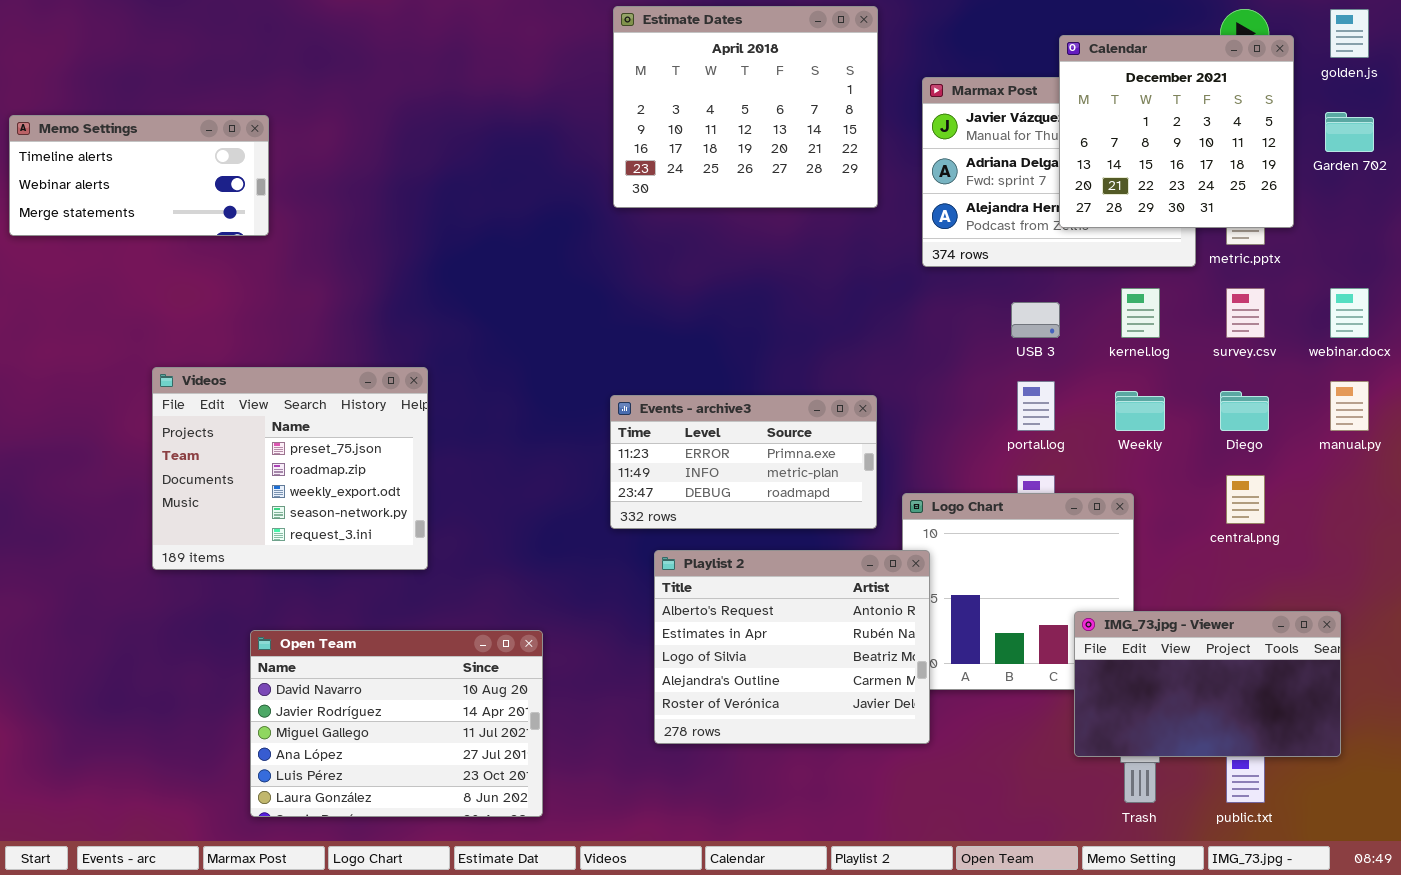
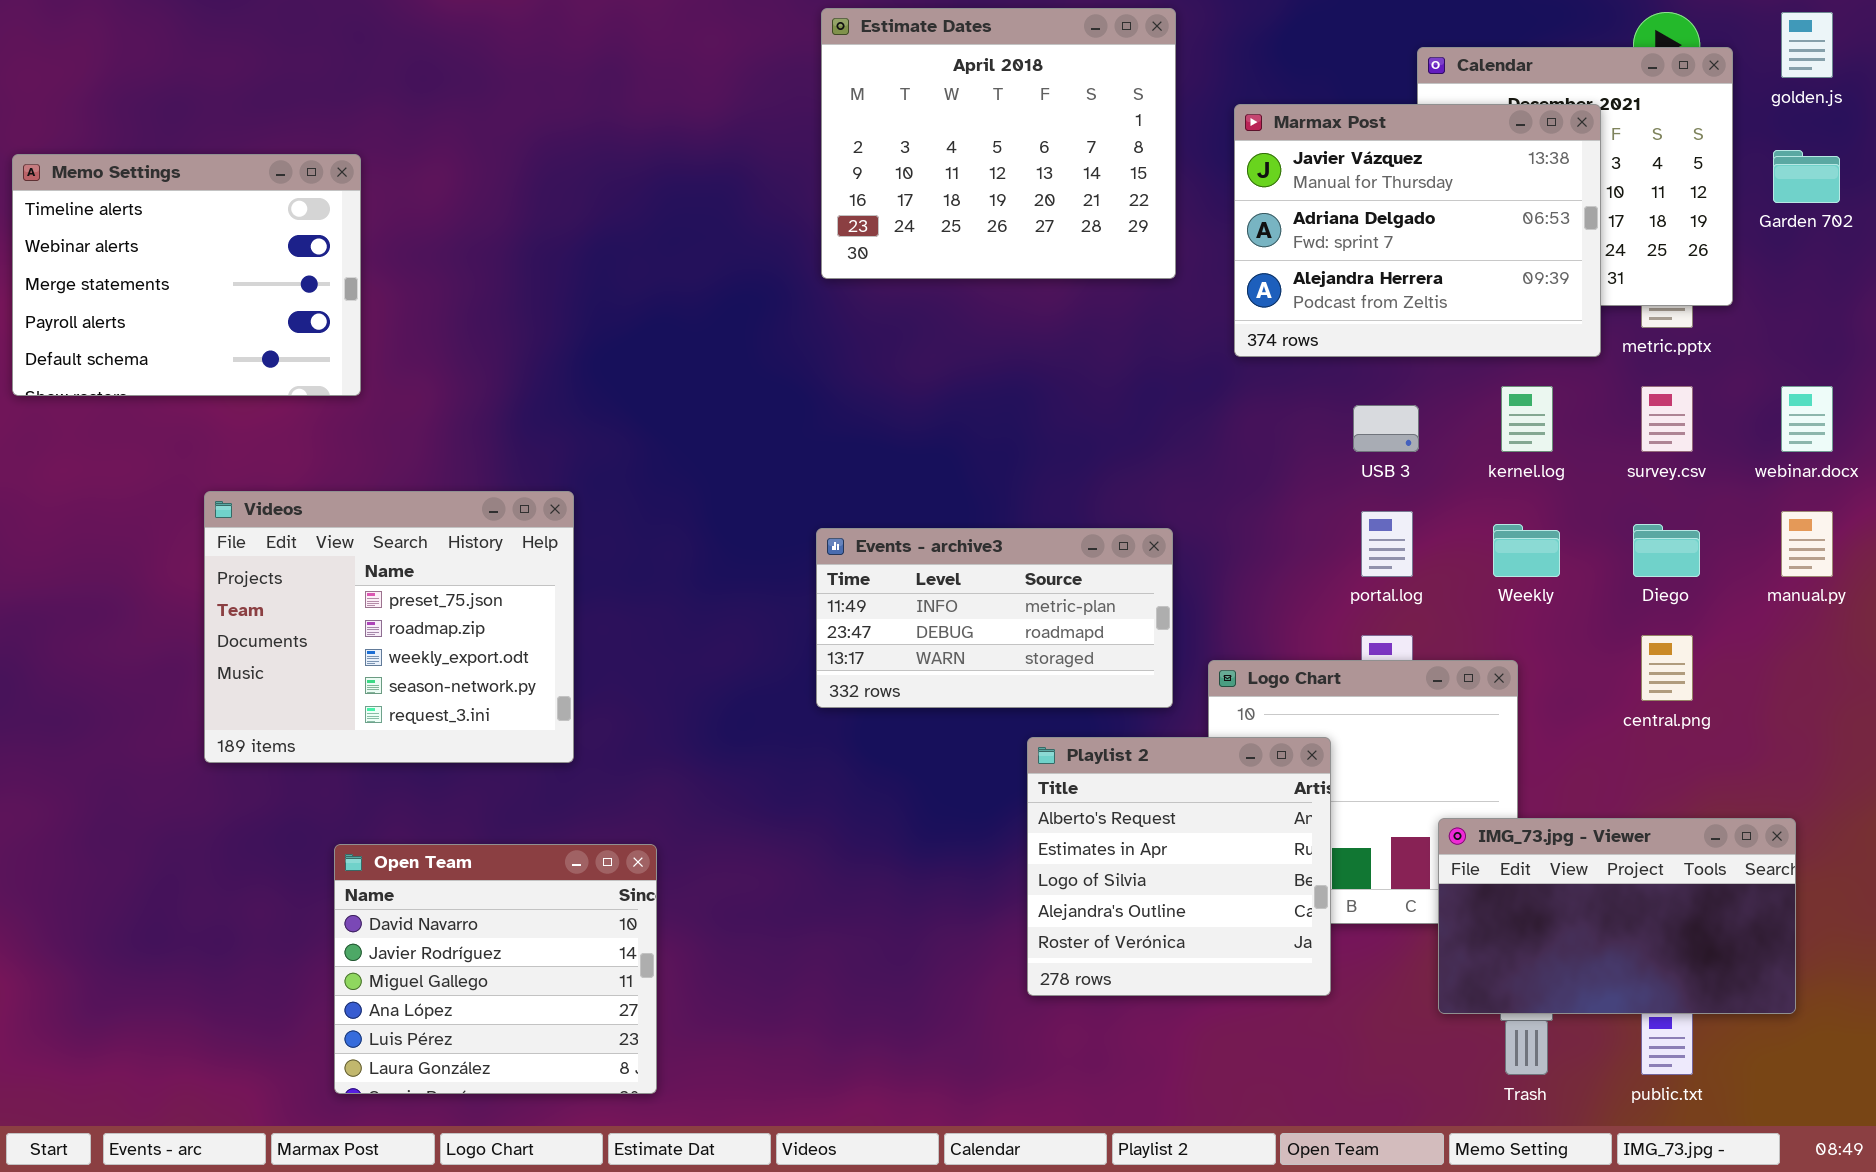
Marmax Post: [922,77,1196,267] -> [1234,104,1601,357], raised
Memo Settings: [9,115,269,236] -> [12,154,361,396], resized
Events - archive3: [610,395,877,529] -> [816,528,1173,708], scrolled down 1 row
Playlist 2: [654,550,930,744] -> [1027,737,1331,996], moved, resized
Open Team: [250,630,543,817] -> [334,844,657,1094], resized

